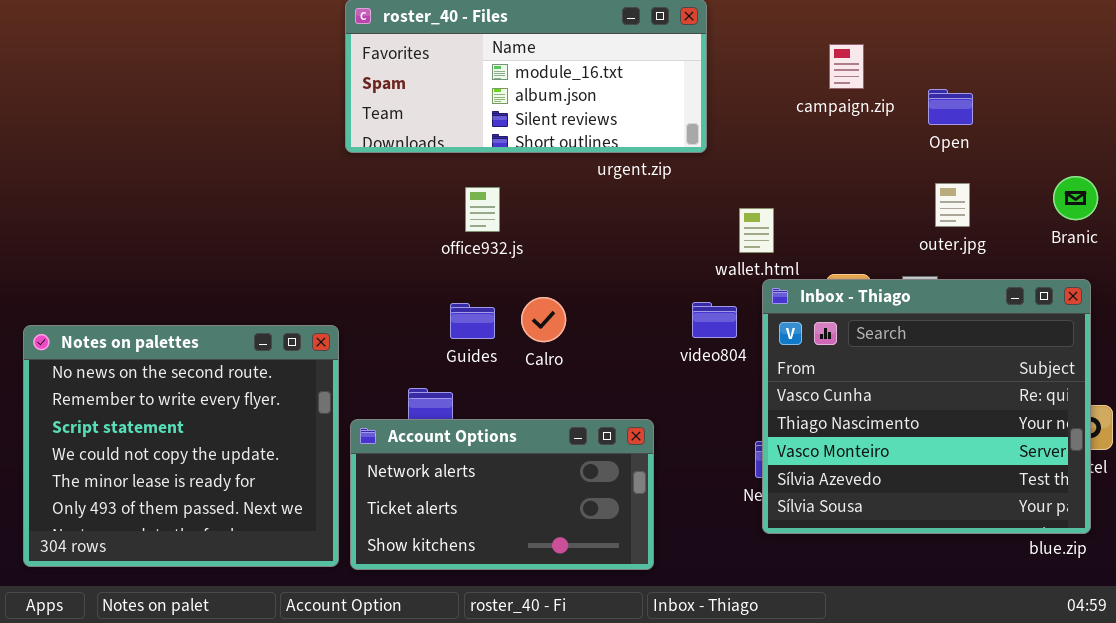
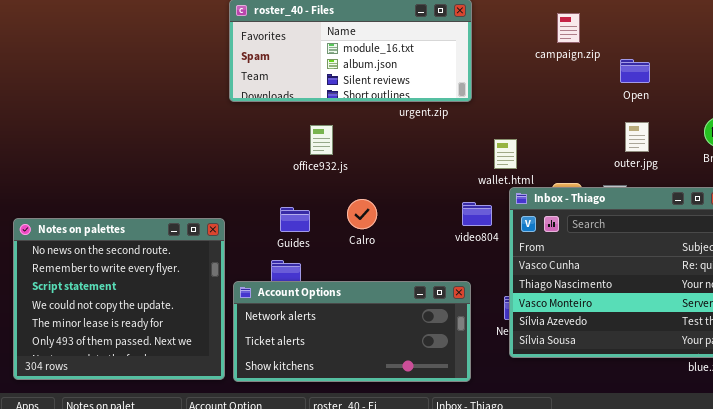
campaign.zip: [829,44,864,89] -> [557,13,580,43], moved
Guides: [450,303,495,339] -> [280,207,310,232], moved
Account Options: [350,419,654,570] -> [233,281,471,382], resized

